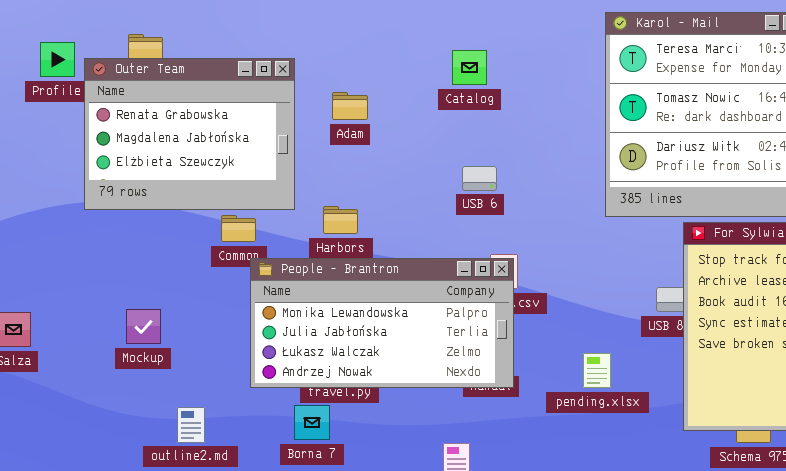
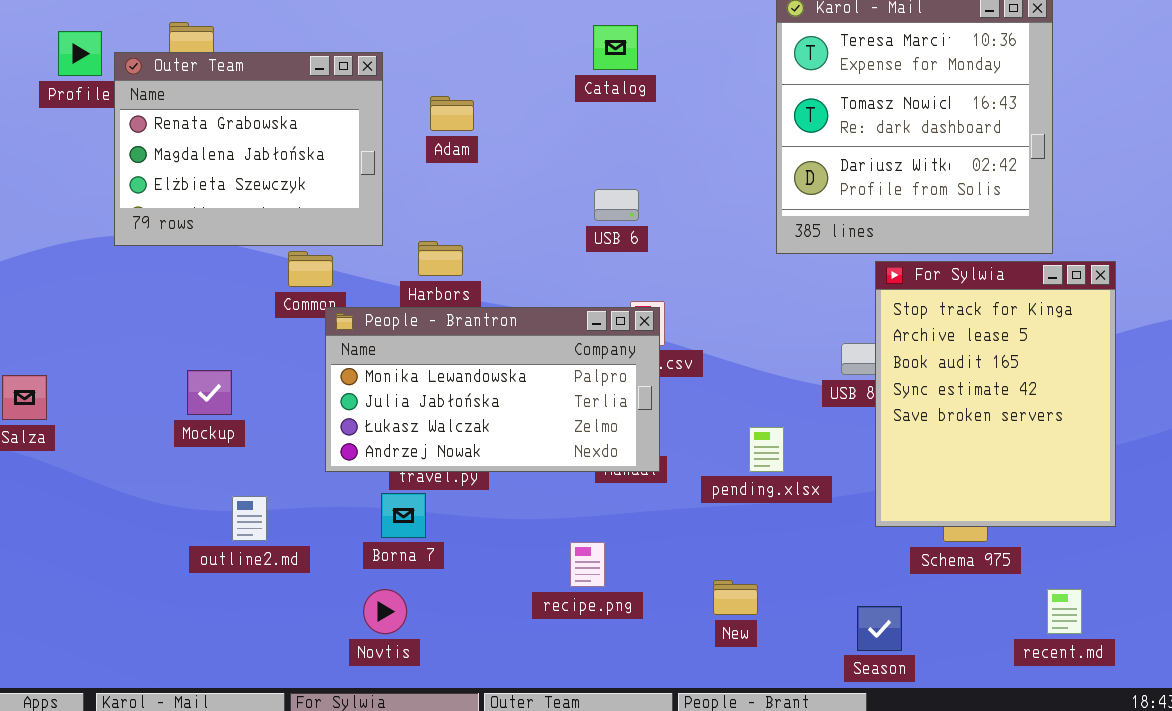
Catalog: [452,50,487,85] -> [593,25,638,70], moved
Mockup: [126,309,161,344] -> [187,370,232,415], moved

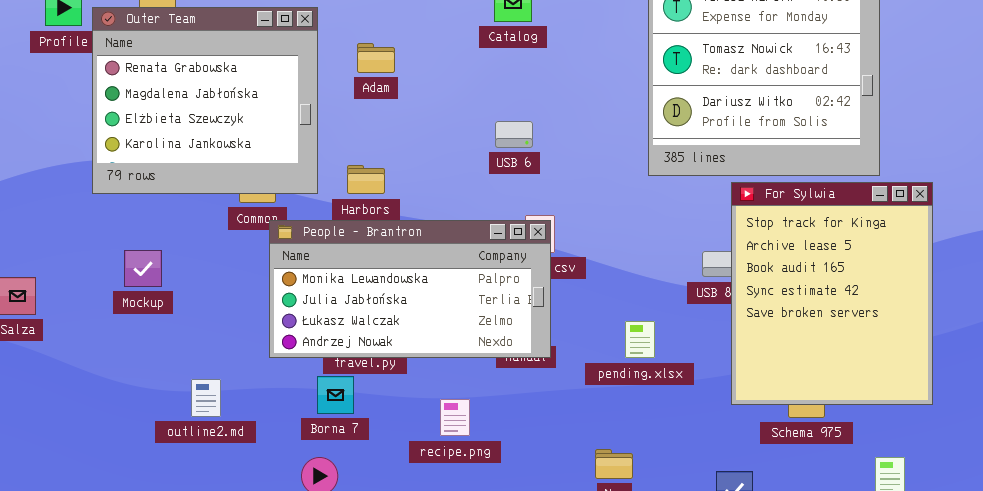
Outer Team: [114,52,383,246] -> [92,7,318,194], resized
Mockup: [187,370,232,415] -> [124,250,162,287], moved
recipe.png: [570,542,605,587] -> [440,399,470,436], moved

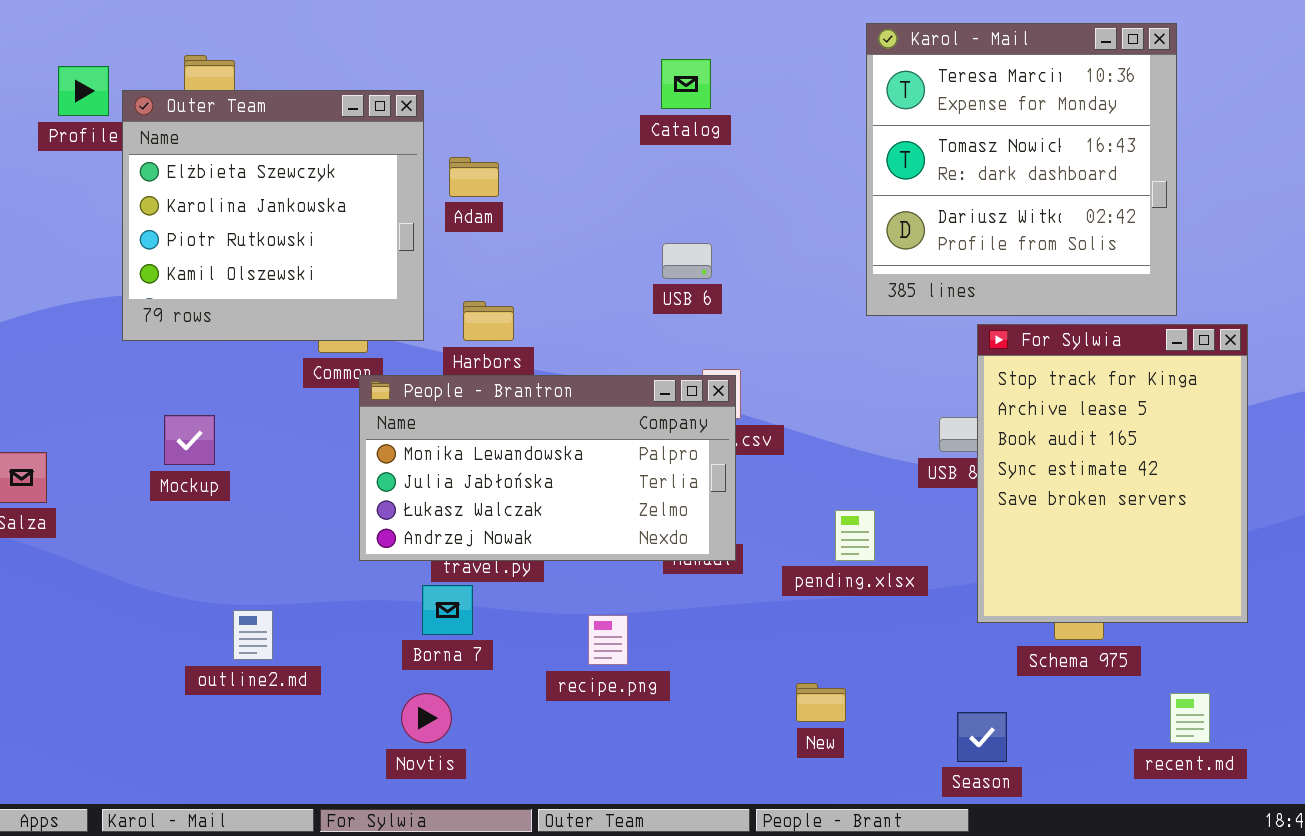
Outer Team: [92,7,318,194] -> [122,90,424,341], scrolled down 2 rows
Adam: [357,43,395,73] -> [449,157,499,197], moved
outline2.md: [191,379,221,417] -> [233,610,273,660], moved

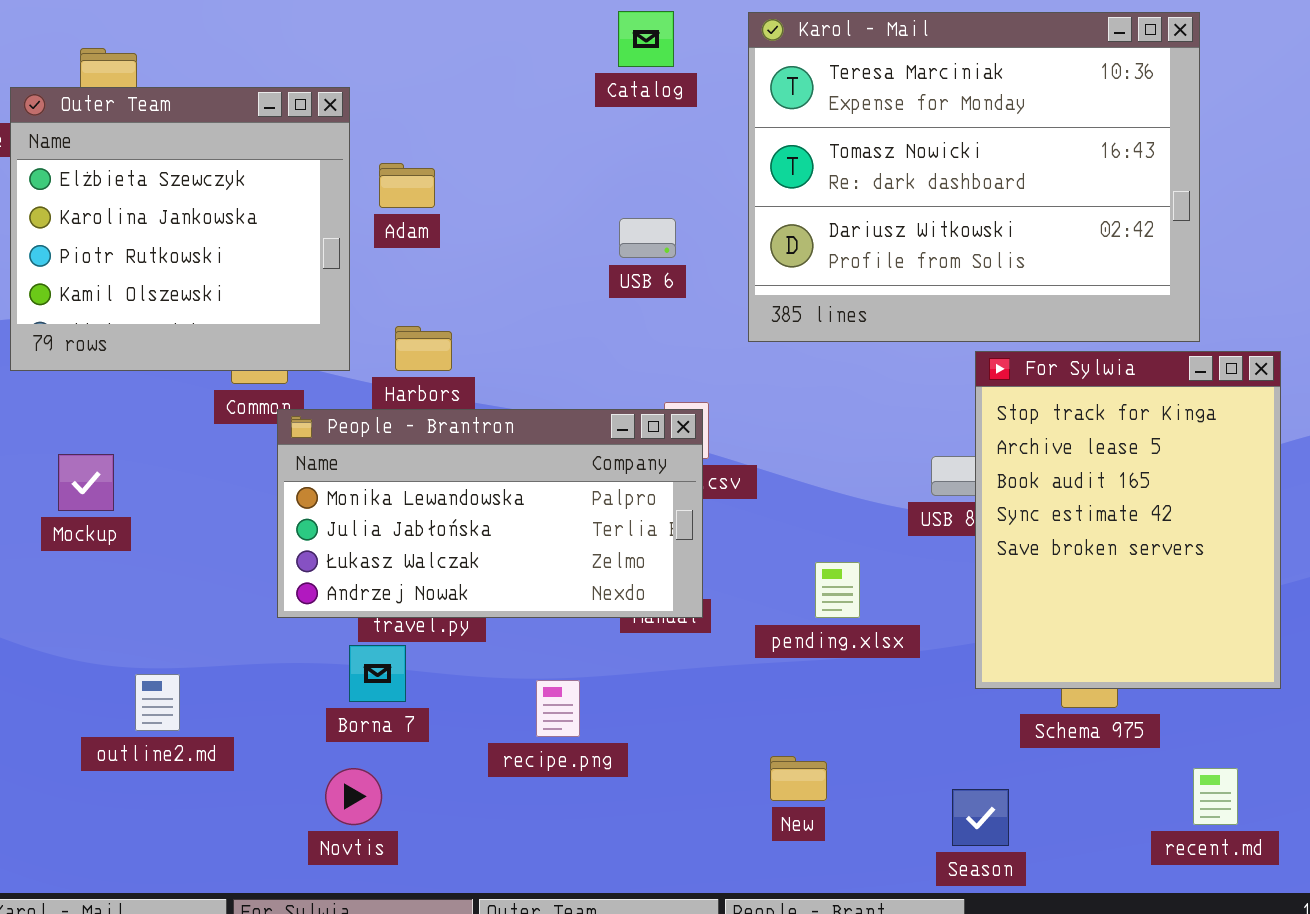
Karol - Mail: [866,23,1177,316] -> [748,12,1200,342], resized
Catalog: [661,59,711,109] -> [618,11,674,67], moved
USB 6: [662,243,712,279] -> [619,218,676,258], moved

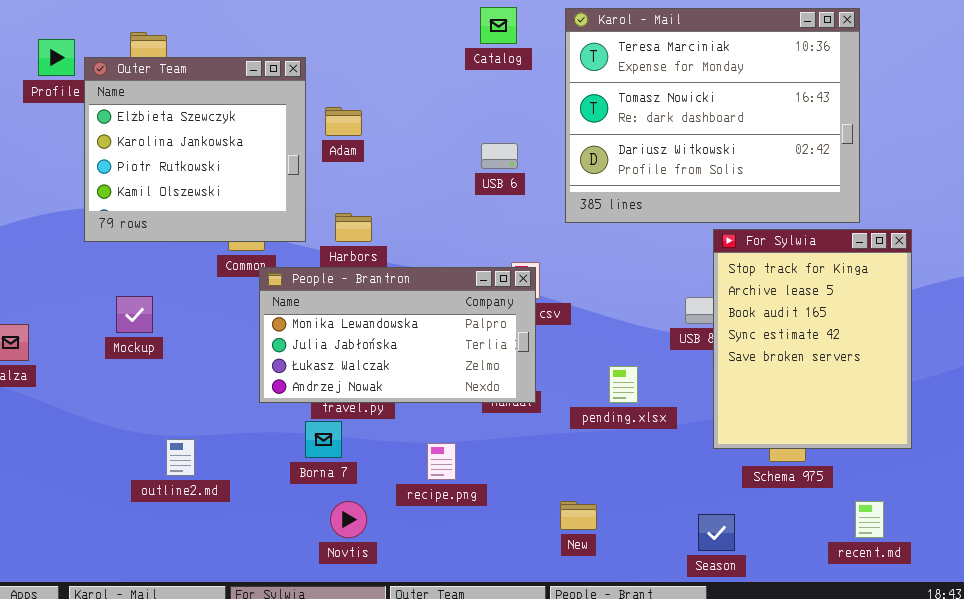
New: [770,756,827,801] -> [560,501,597,530], moved
Novtis: [325,768,382,825] -> [330,501,367,538], moved

